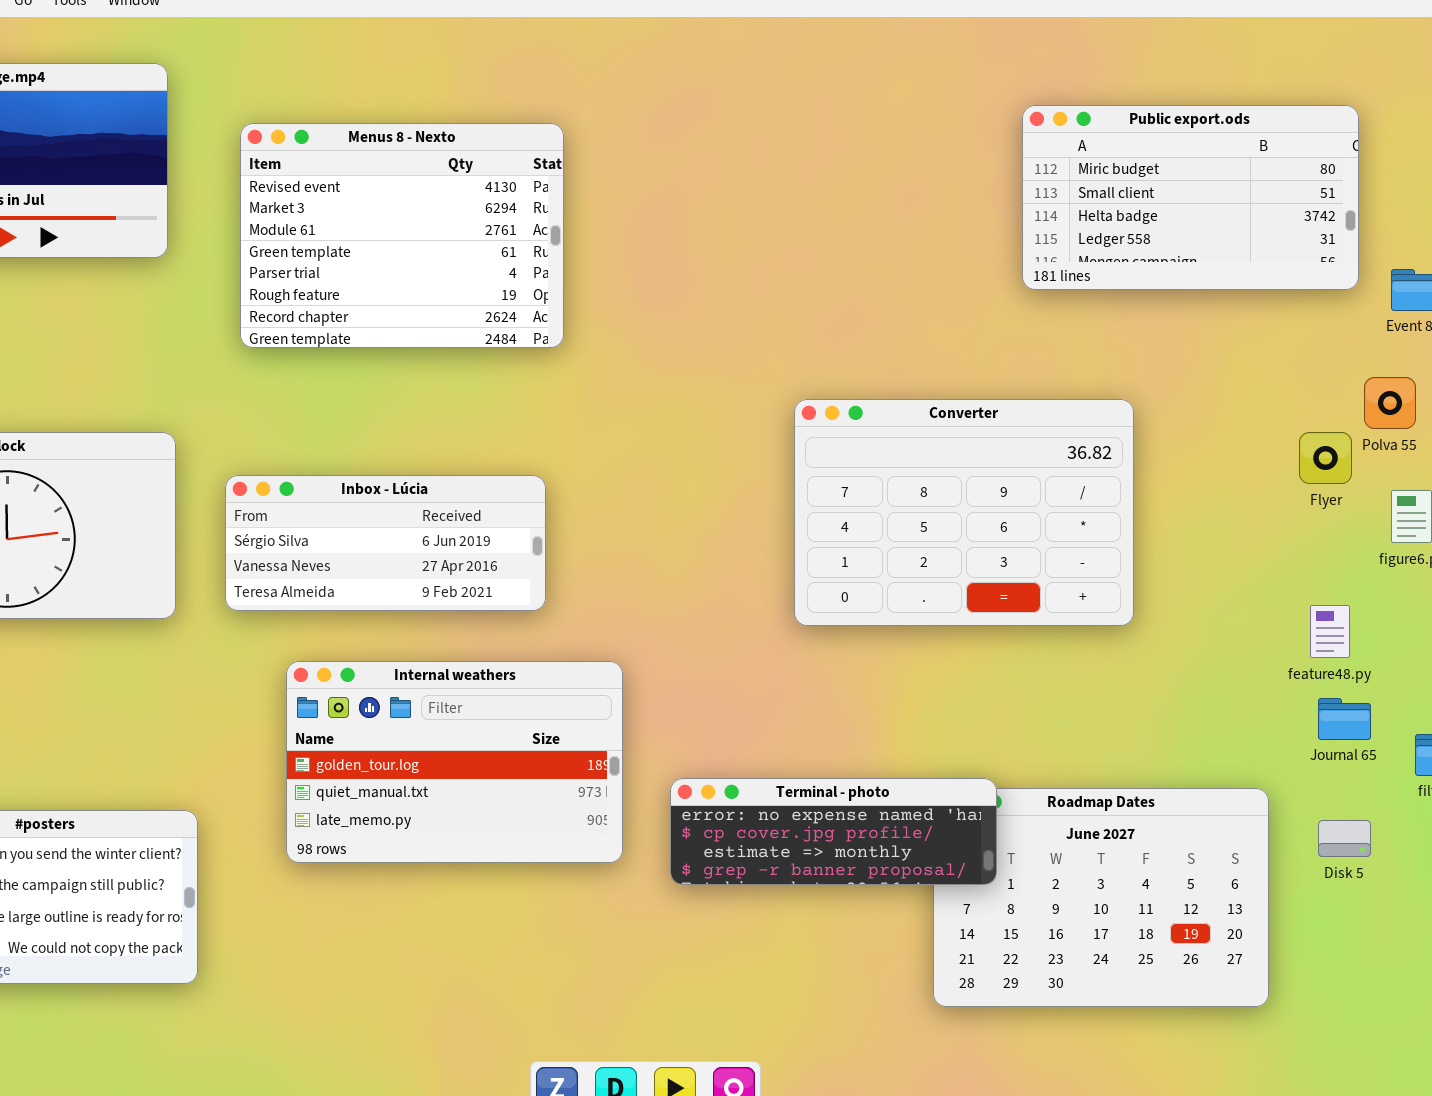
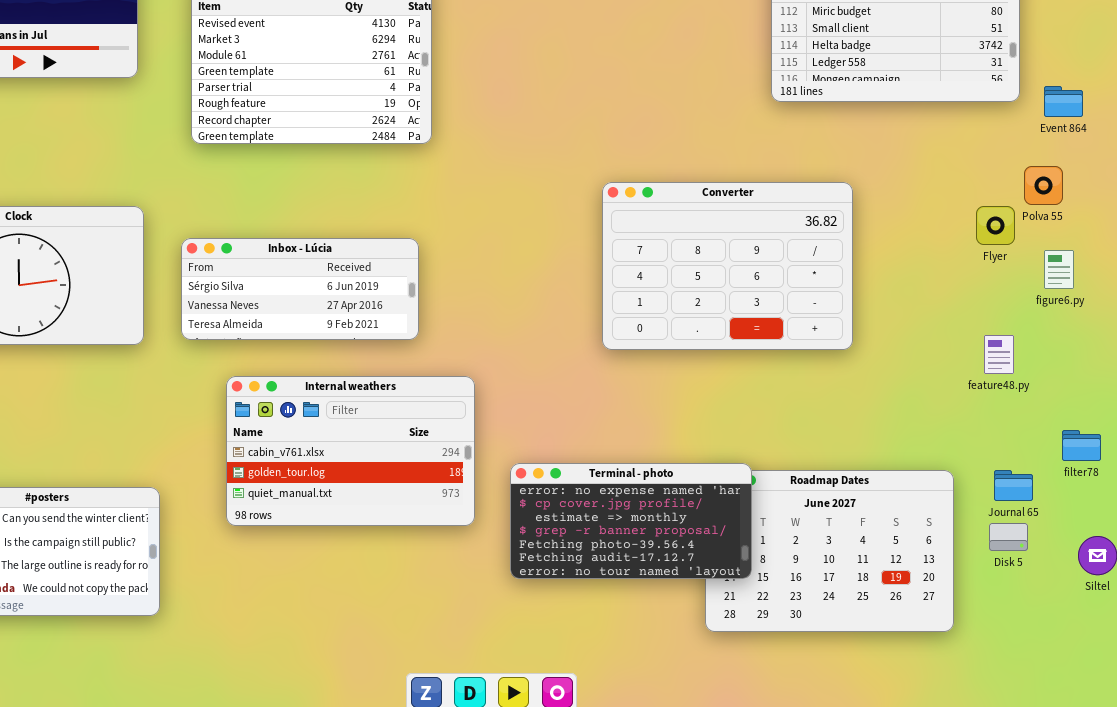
Internal weathers: [286,661,623,863] -> [226,376,475,526], scrolled up 1 row
Journal 65: [1318,698,1371,740] -> [994,470,1033,501], moved
Terminal - photo: [670,778,997,885] -> [510,463,752,579], resized
Disk 5: [1318,820,1371,857] -> [989,523,1028,551], moved

